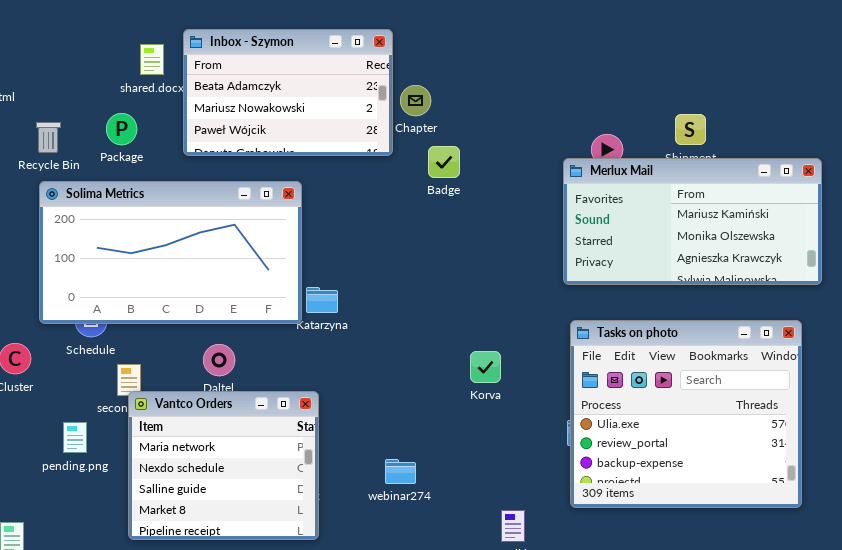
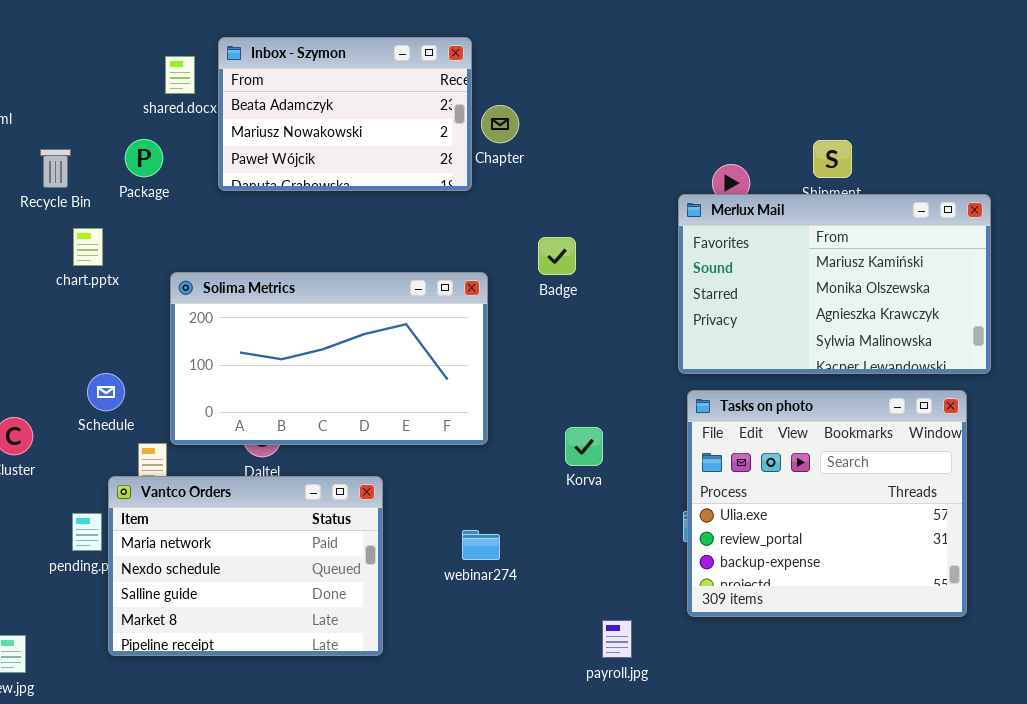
Badge: [428,146,460,178] -> [538,237,576,275], moved
Merlux Mail: [563,158,822,285] -> [678,194,991,374], resized
Solima Metrics: [39,181,302,324] -> [170,272,488,445], moved
Vantco Orders: [128,391,319,540] -> [108,476,383,656], resized
webinar274: [385,459,416,484] -> [462,530,500,560], moved

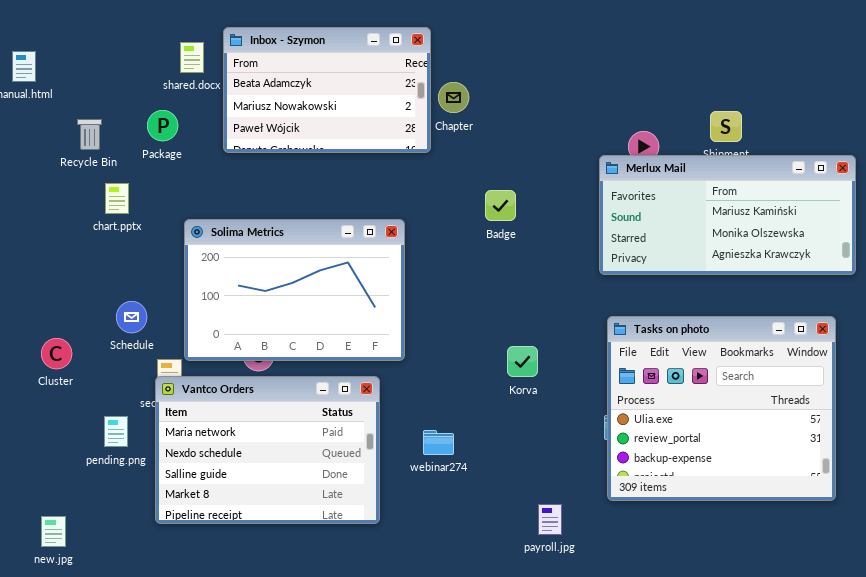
Merlux Mail: [678,194,991,374] -> [599,155,856,275], resized
Solima Metrics: [170,272,488,445] -> [184,219,405,361], resized
Vantco Orders: [108,476,383,656] -> [155,376,380,524], moved

